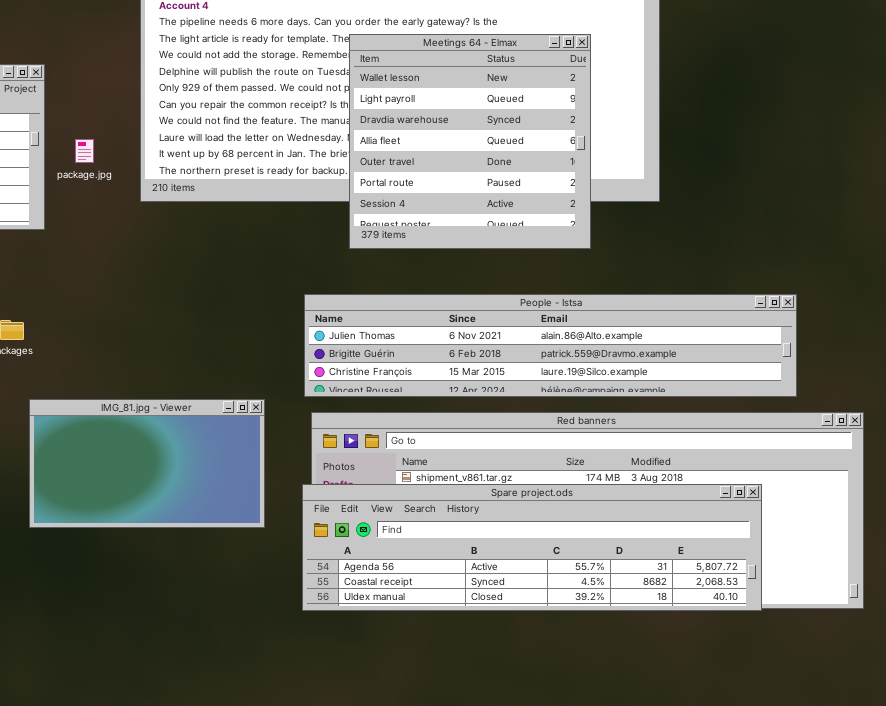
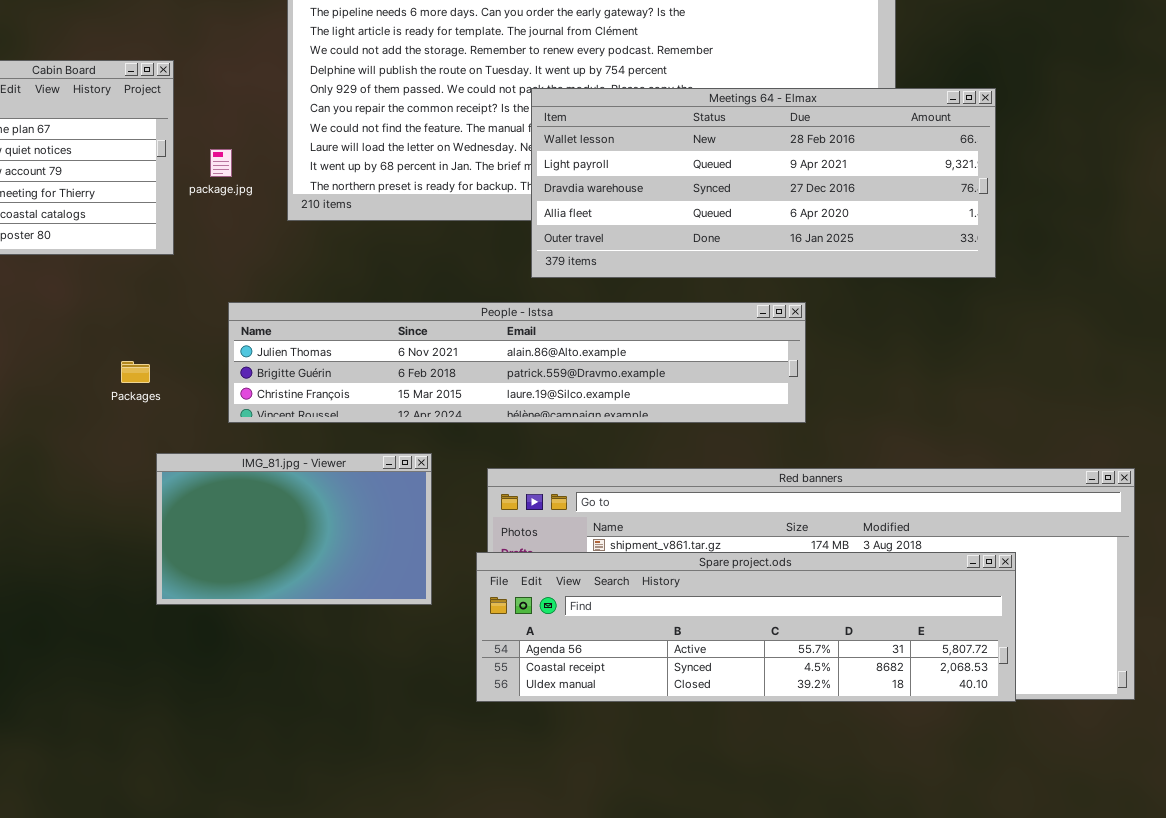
Meetings 64 - Elmax: [349,34,591,249] -> [531,88,996,278], resized
People - Istsa: [304,294,797,397] -> [228,302,806,423], moved

